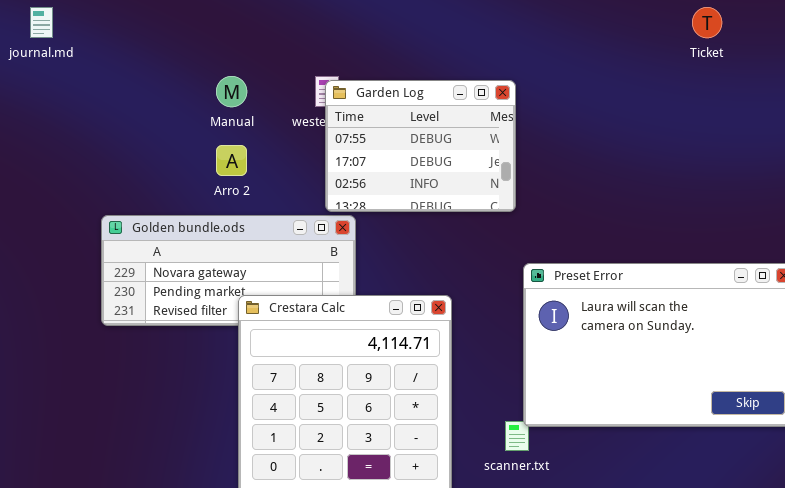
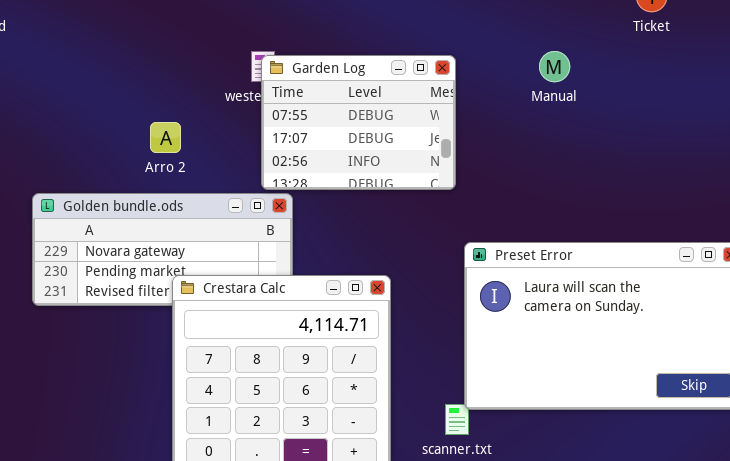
Manual: [216,76,247,107] -> [539,51,570,82], moved

